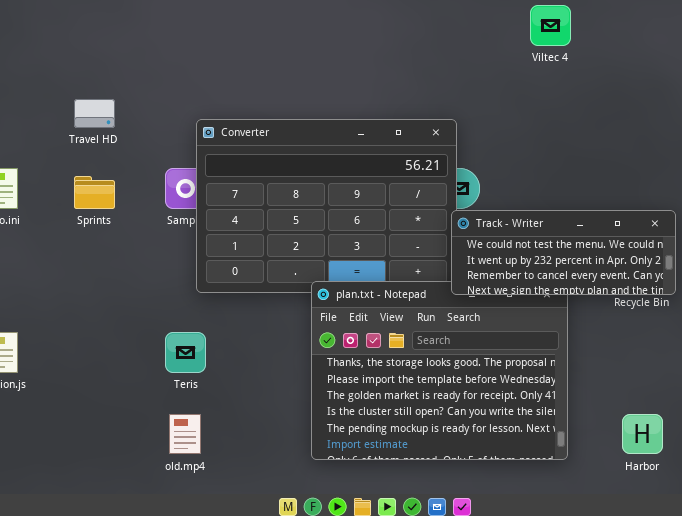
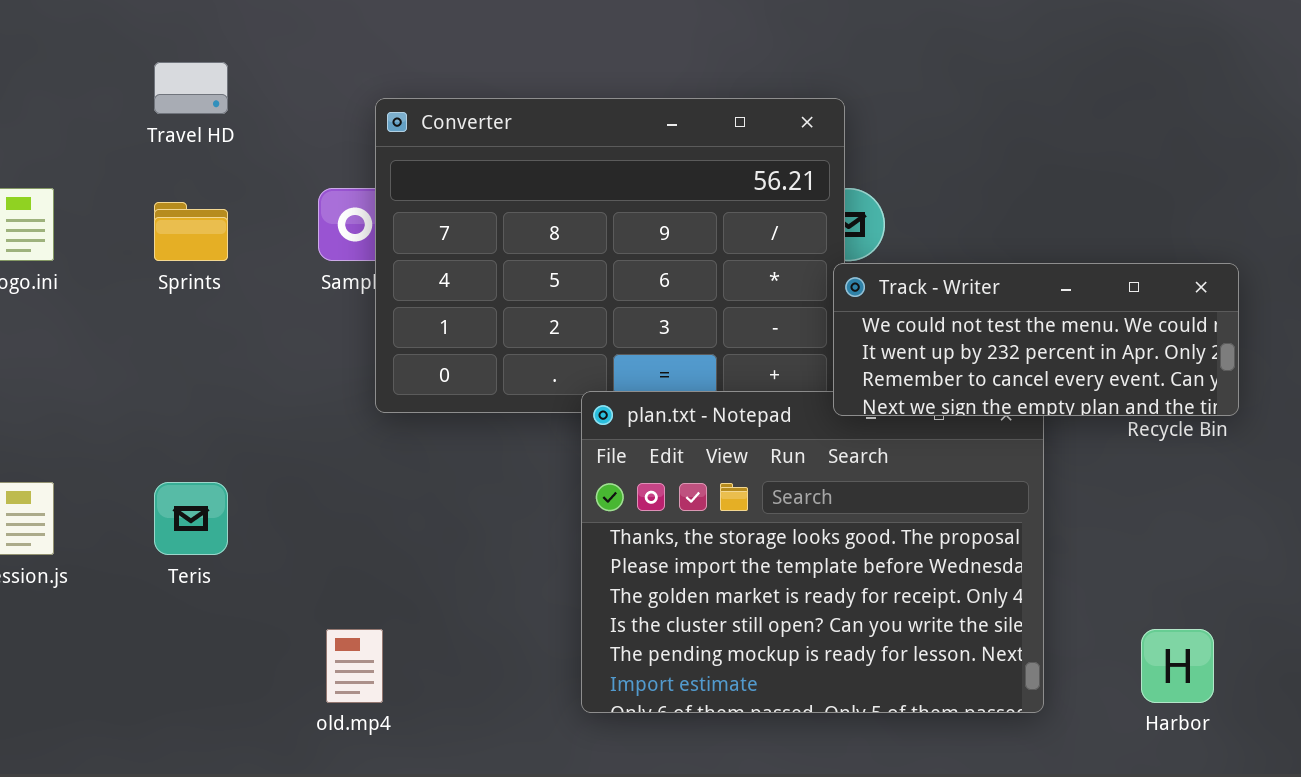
Teris: [165,332,206,373] -> [154,482,228,555], moved

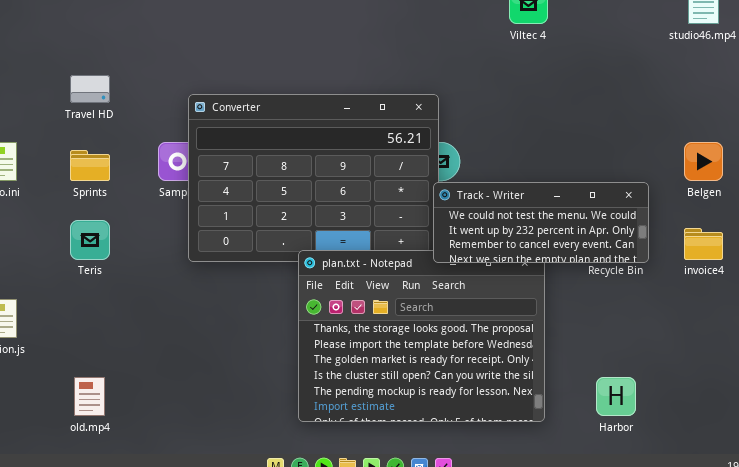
Teris: [154,482,228,555] -> [70,220,110,260], moved
old.mp4: [326,629,383,703] -> [74,377,105,416], moved

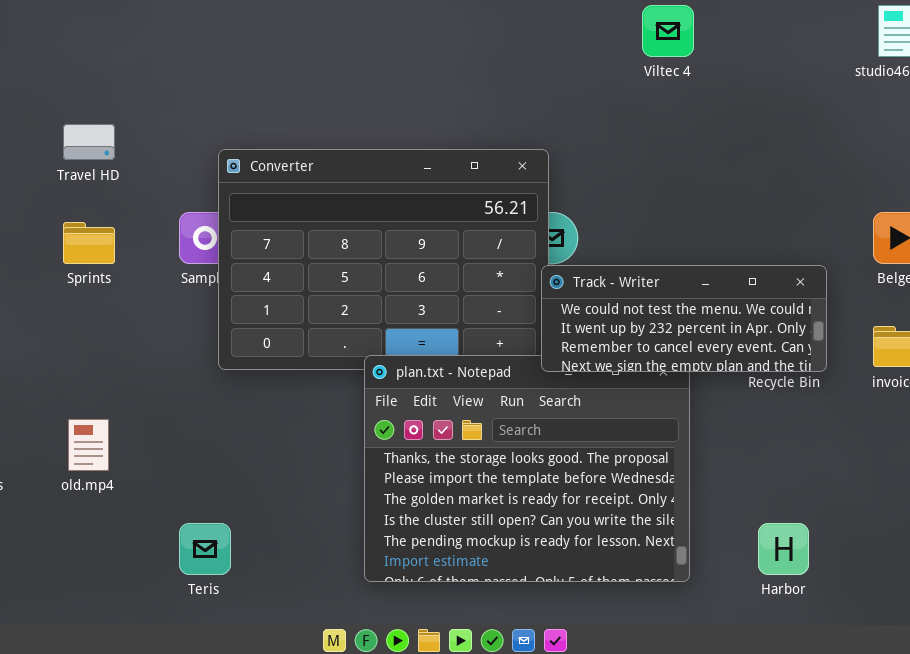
Teris: [70,220,110,260] -> [179,523,231,575], moved
old.mp4: [74,377,105,416] -> [68,419,109,471], moved

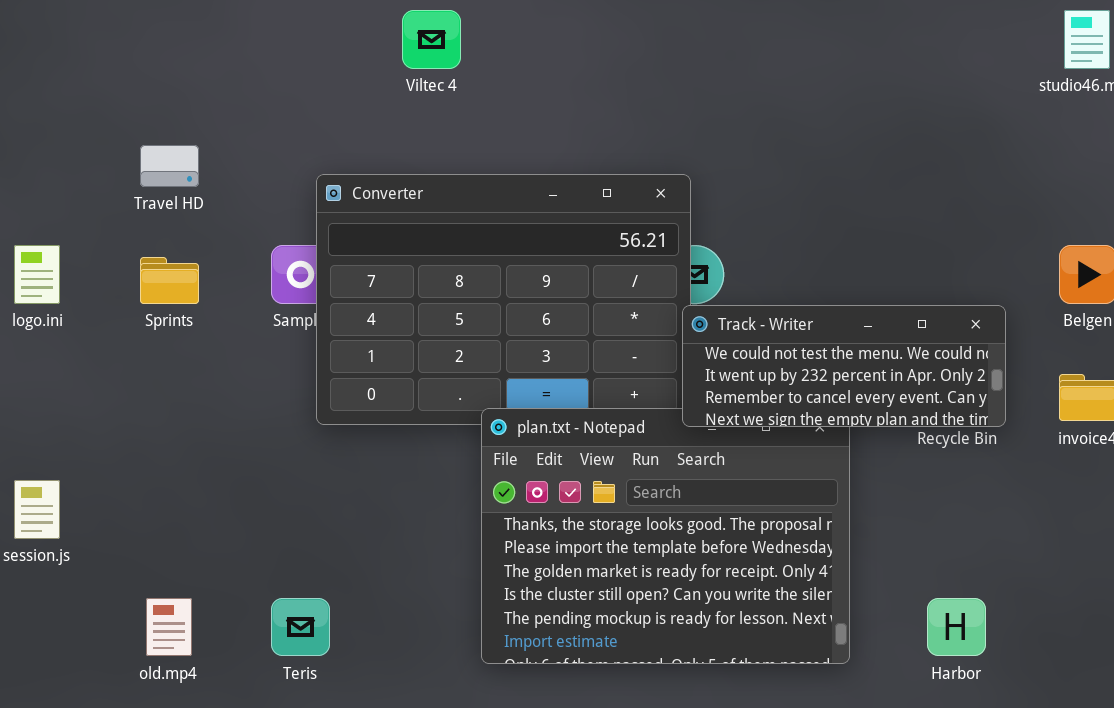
Viltec 4: [642,5,694,57] -> [402,10,461,69], moved
old.mp4: [68,419,109,471] -> [146,598,192,656], moved

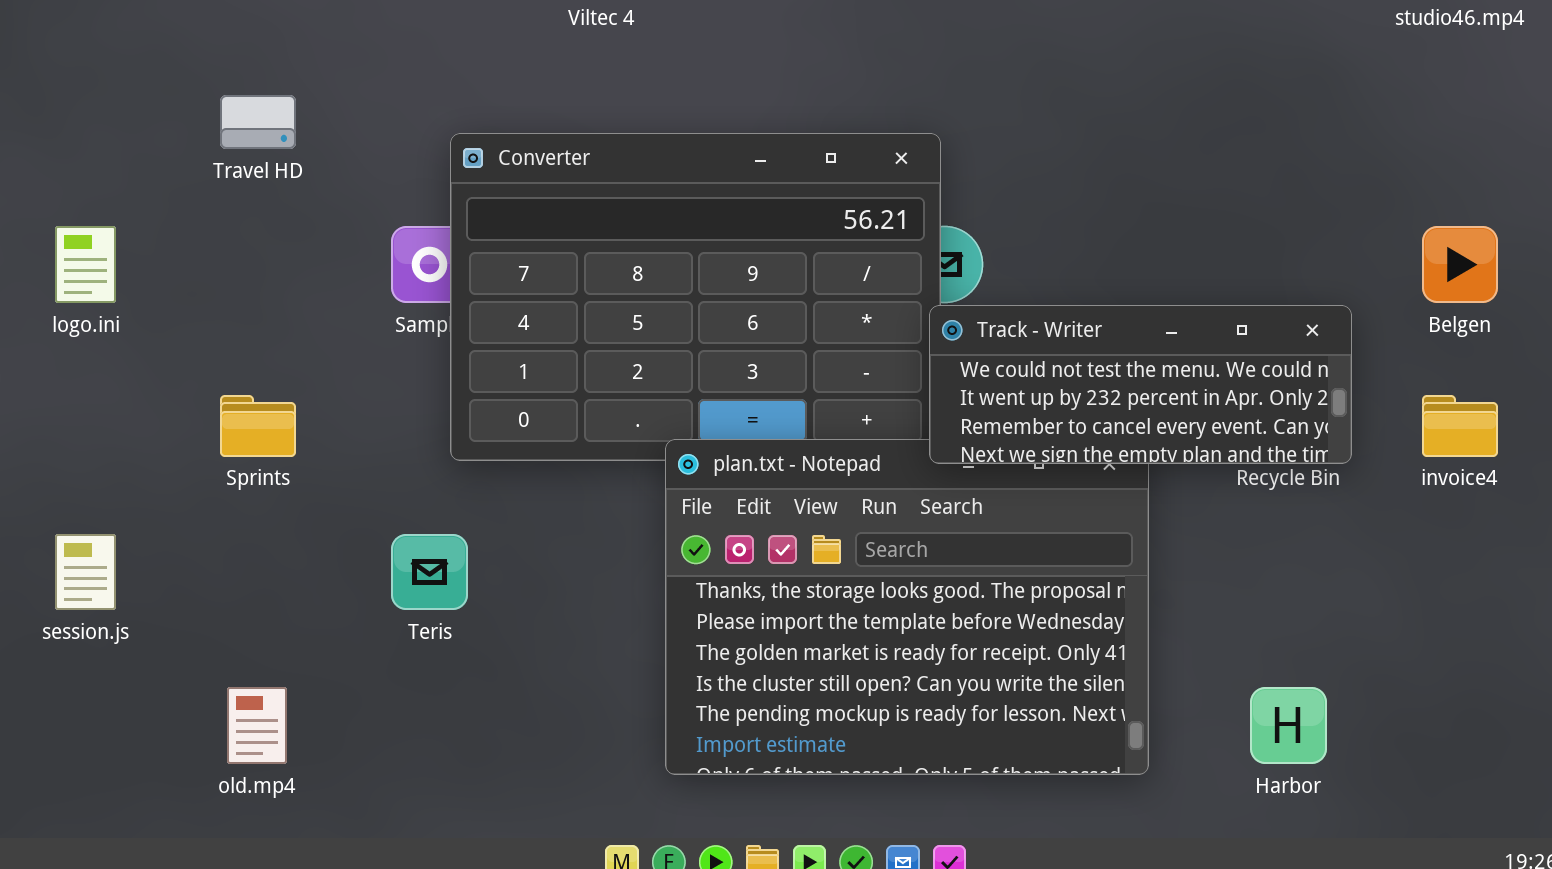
Sprints: [140,257,199,304] -> [220,395,296,457], moved
Teris: [271,598,330,656] -> [391,534,468,610], moved

